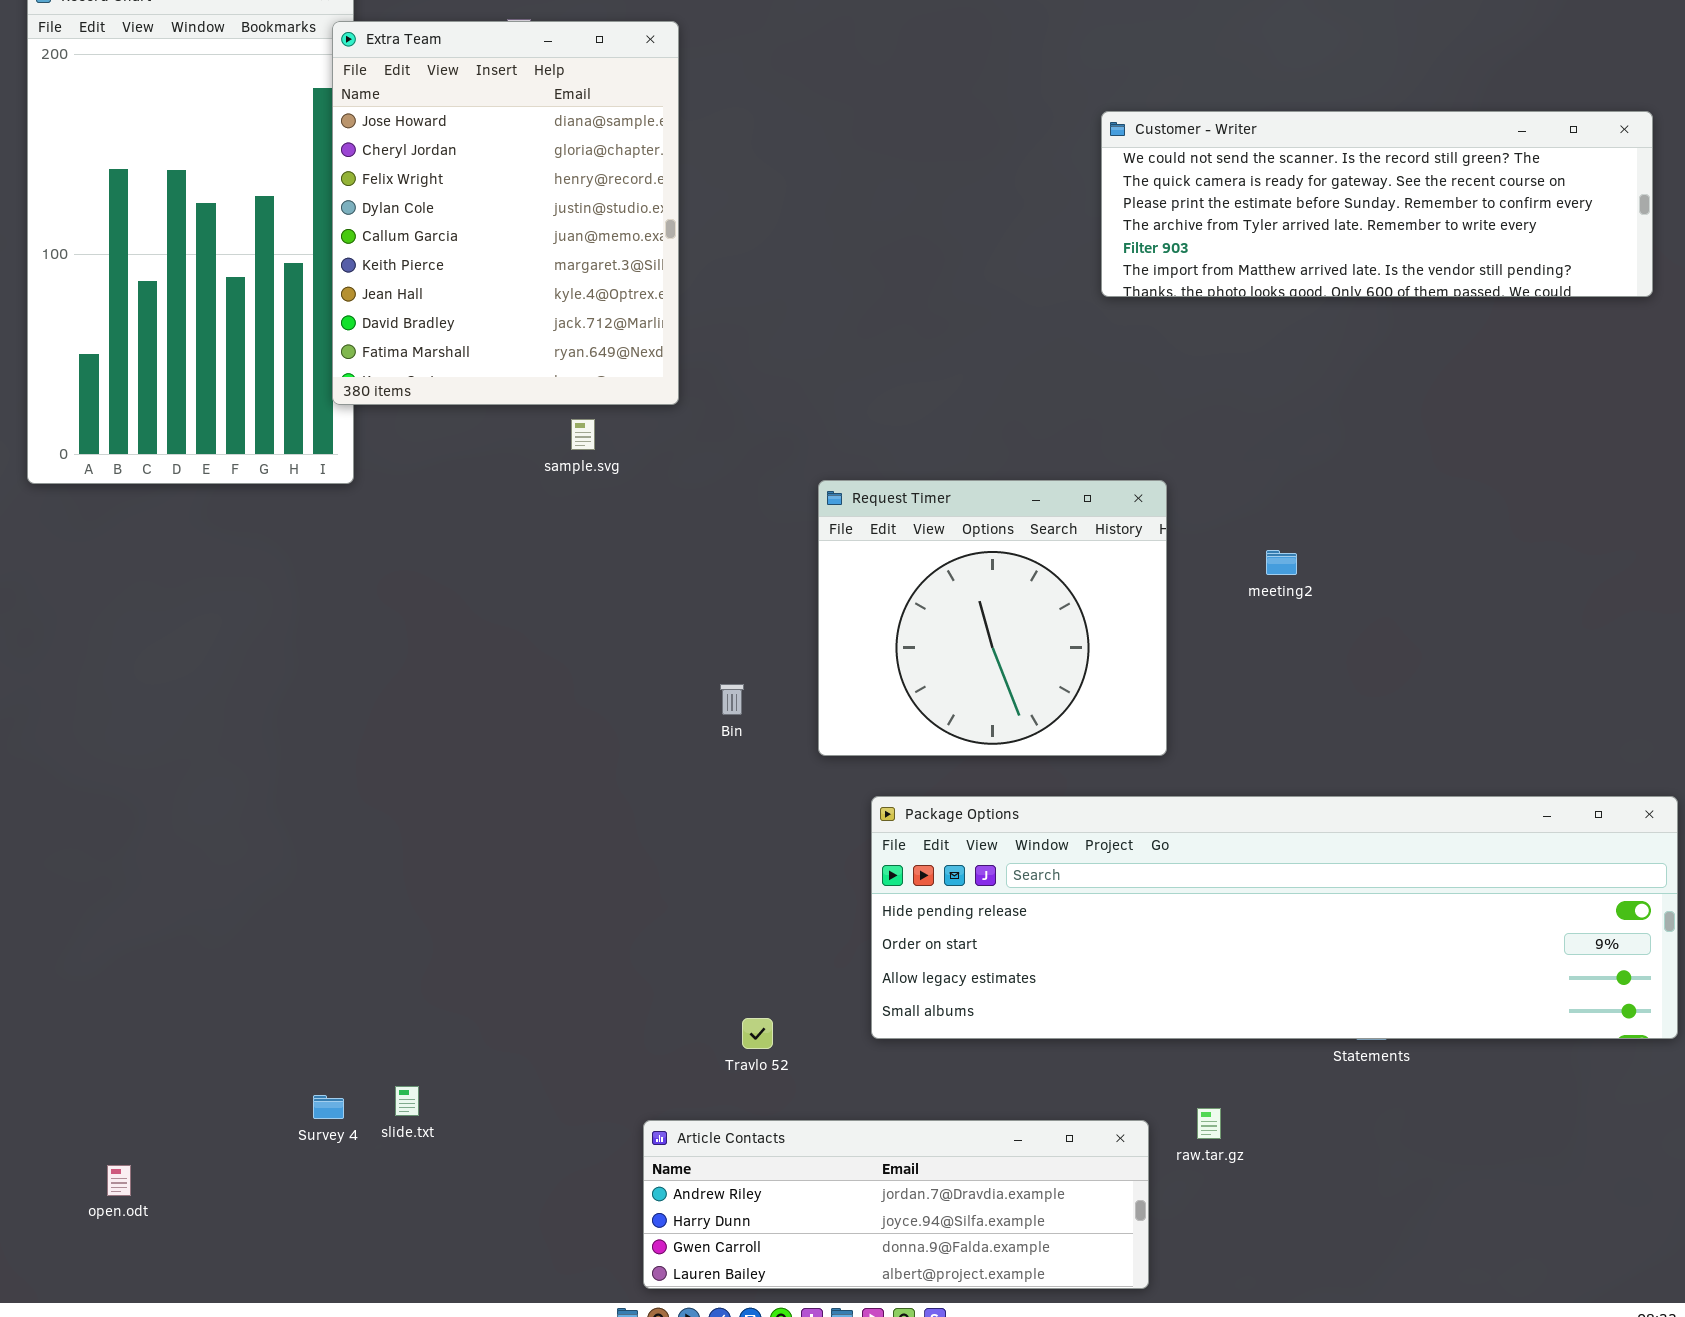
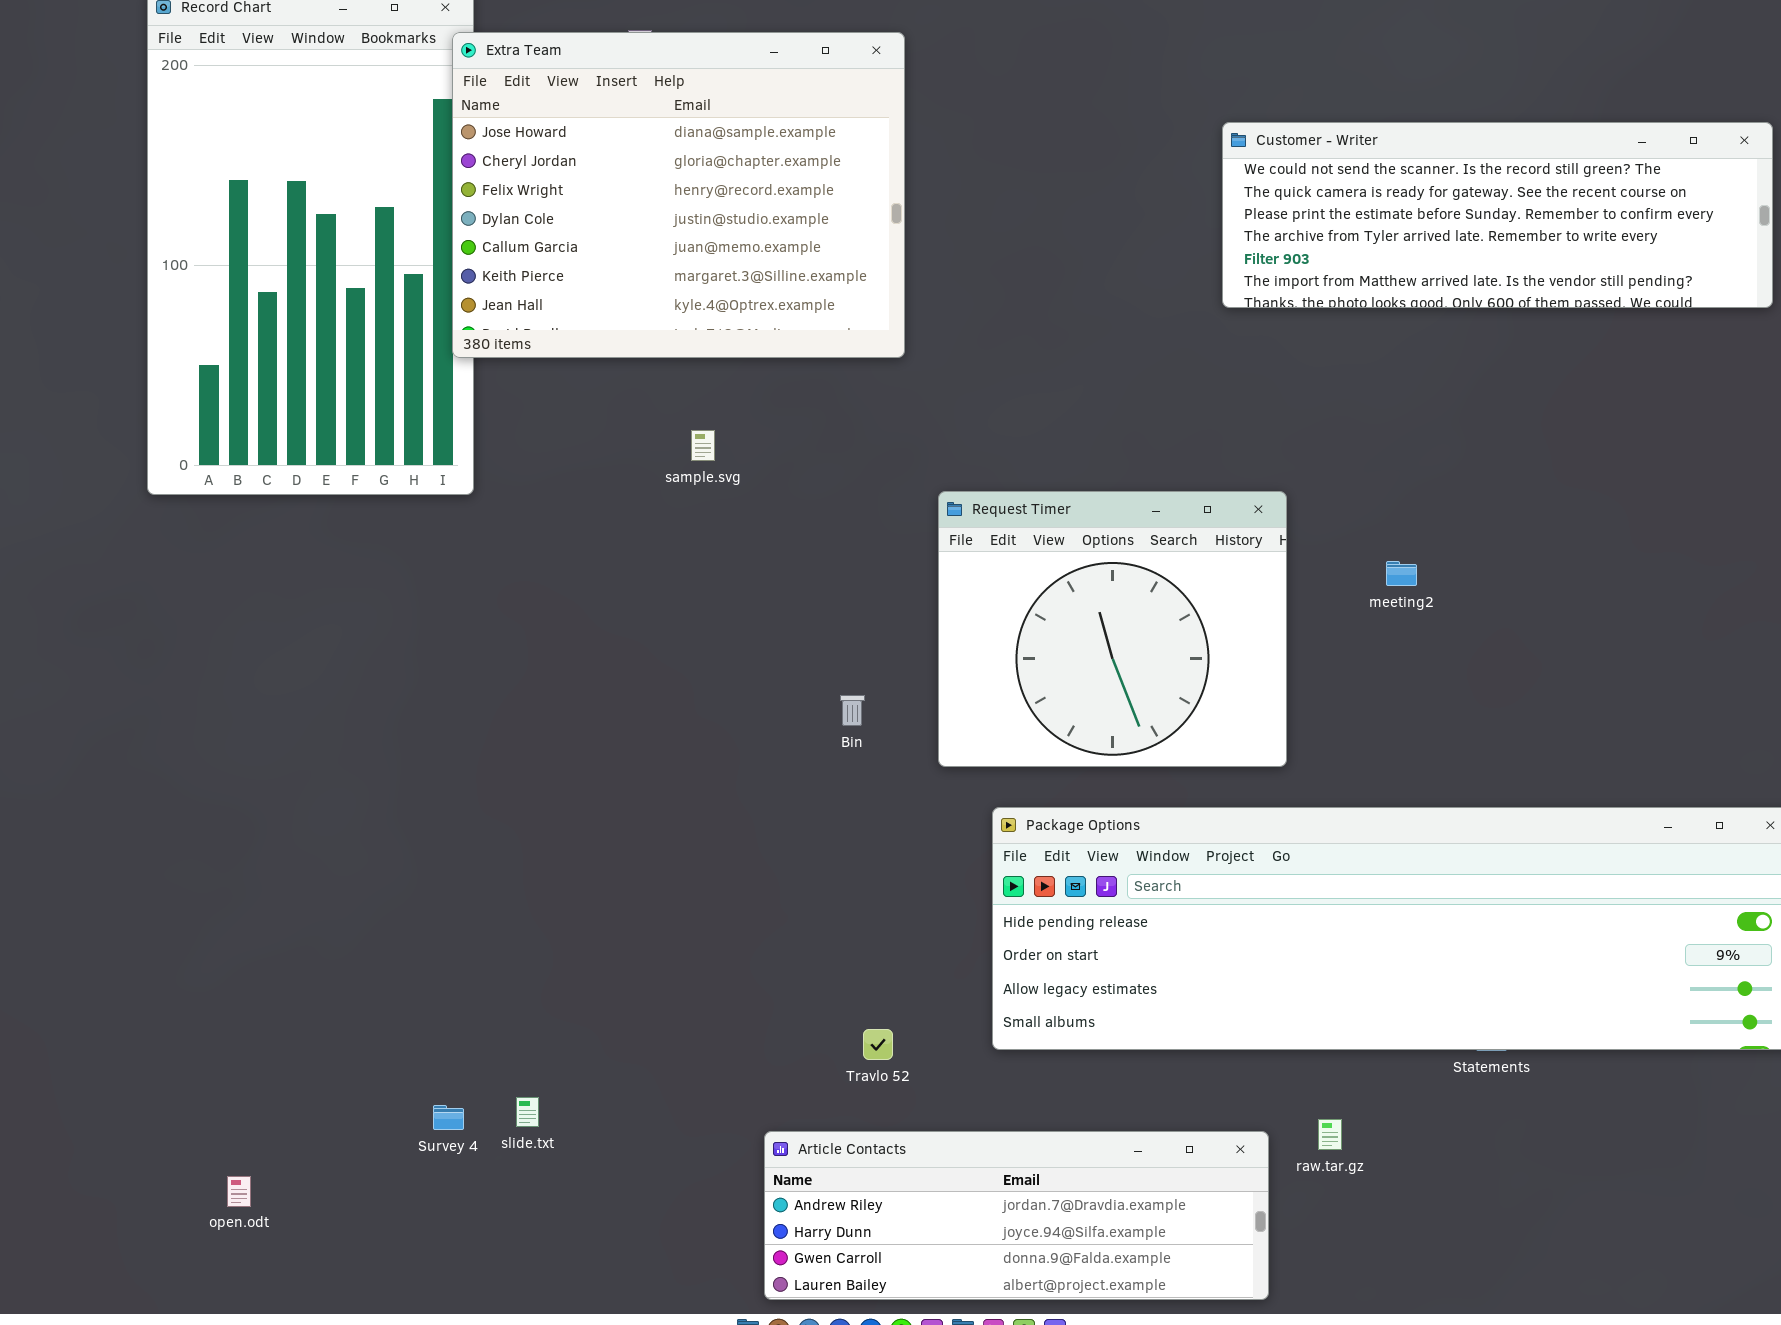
Extra Team: [332,21,679,405] -> [452,32,905,358], resized

